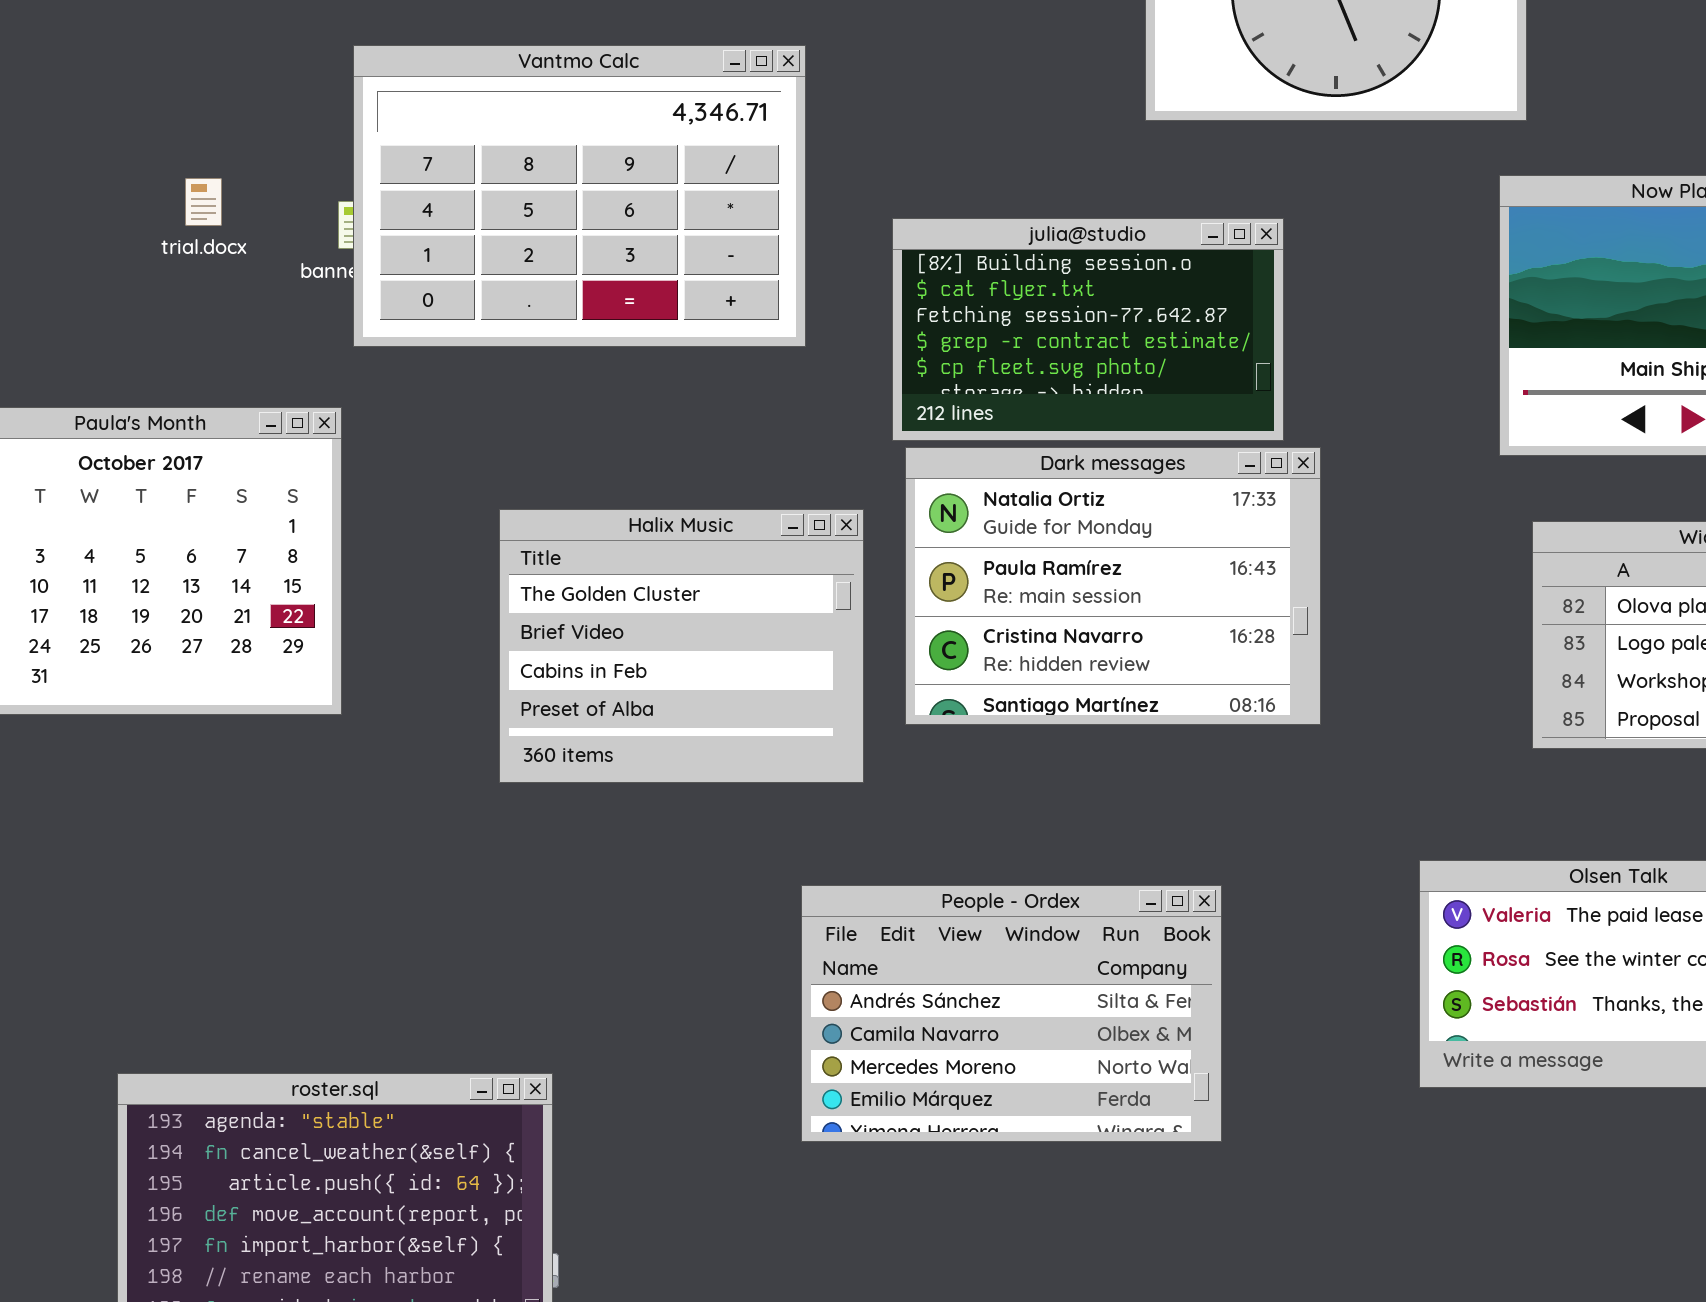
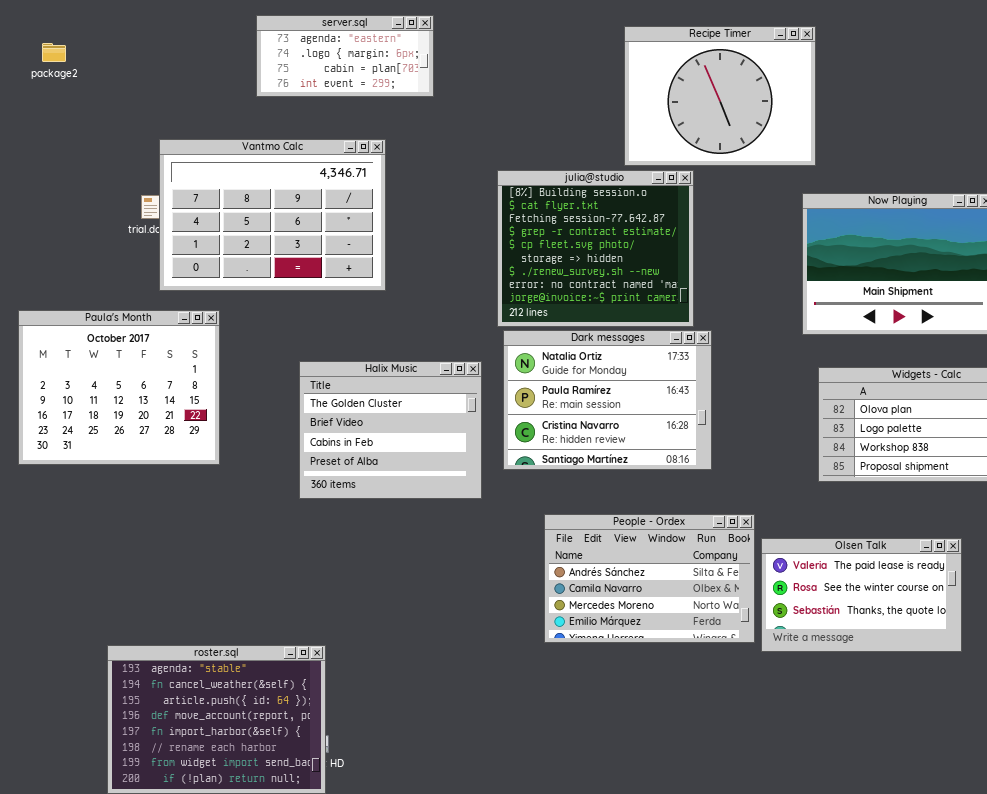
Vantmo Calc: [353,45,806,347] -> [159,139,386,291], moved
julia@studio: [892,218,1284,441] -> [497,170,694,327], resized
People - Ordex: [801,885,1222,1142] -> [544,514,755,643], moved

